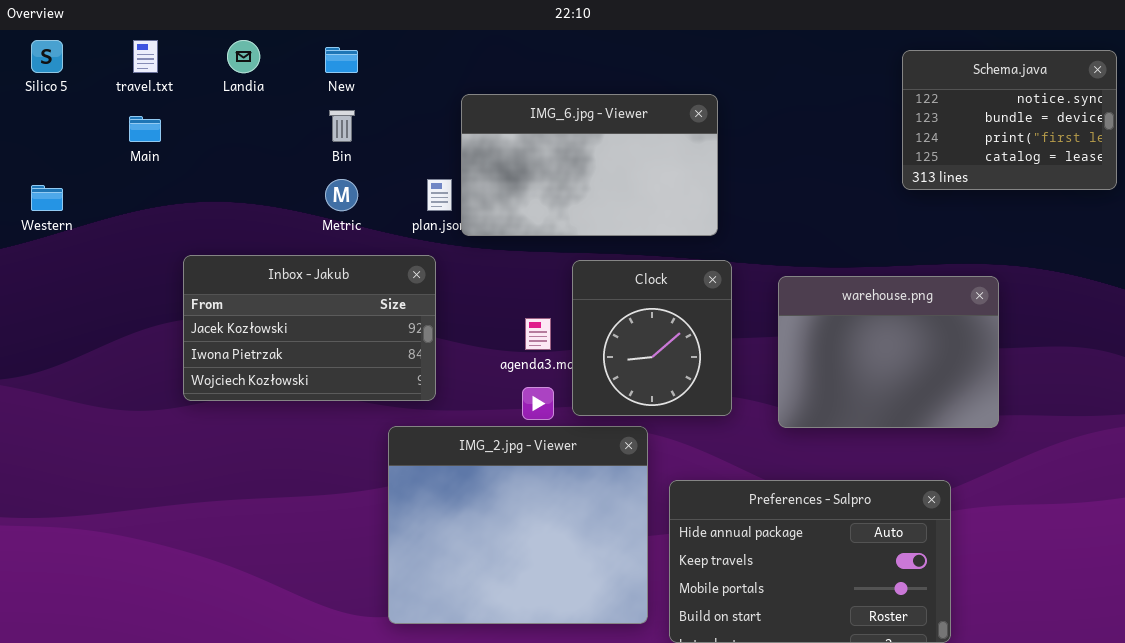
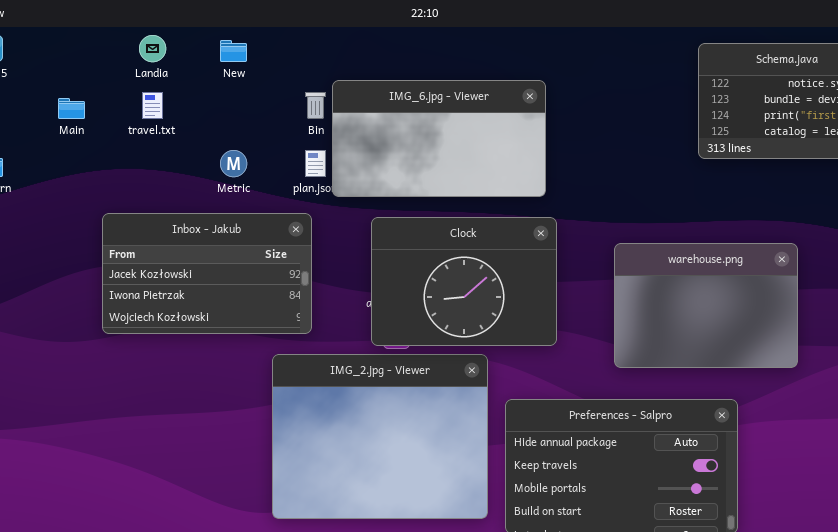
travel.txt: [133,40,158,73] -> [142,92,163,119], moved
Bin: [329,110,355,142] -> [305,92,326,119], moved
Clock: [572,260,732,416] -> [371,217,557,346], resized
warehouse.png: [778,276,999,428] -> [614,243,798,368], moved

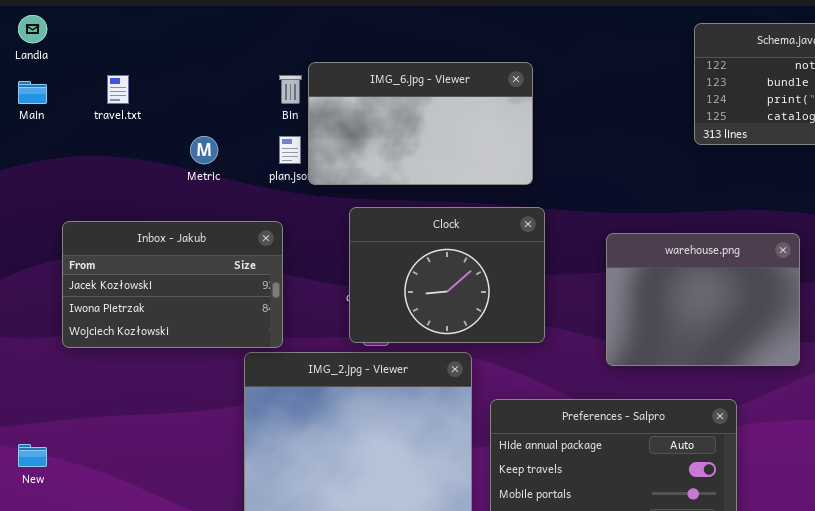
Landia: [139,35,166,62] -> [18,15,47,43], moved
New: [220,40,247,62] -> [18,444,47,467], moved
Inbox - Jakub: [102,213,312,334] -> [62,221,283,348], moved

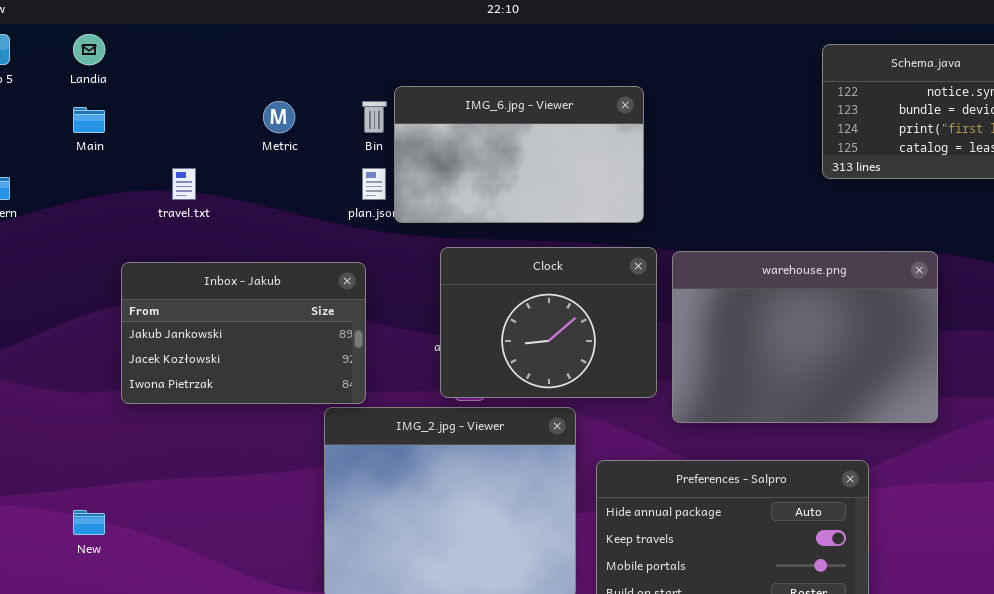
travel.txt: [107,75,129,104] -> [172,168,196,200], moved
Metric: [190,136,218,164] -> [263,101,295,133], moved
Inbox - Jakub: [62,221,283,348] -> [121,262,366,404], scrolled up 1 row
warehouse.png: [606,233,800,366] -> [672,251,938,423], resized

